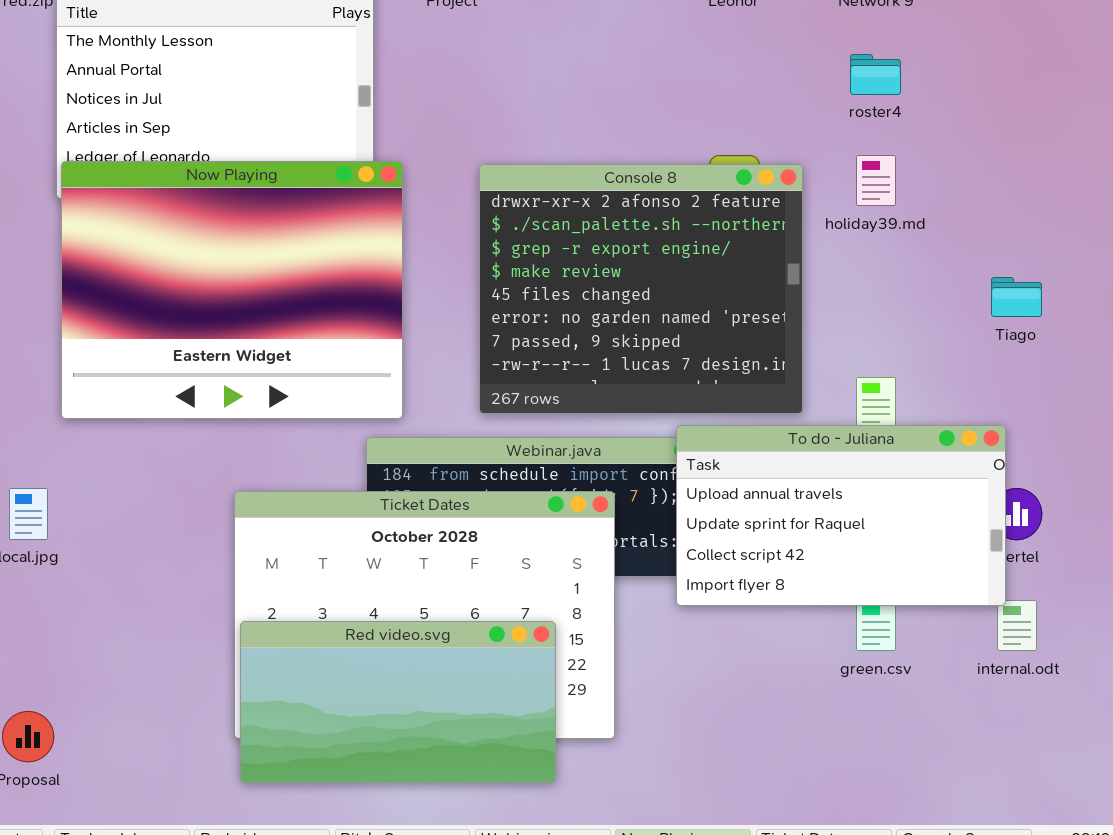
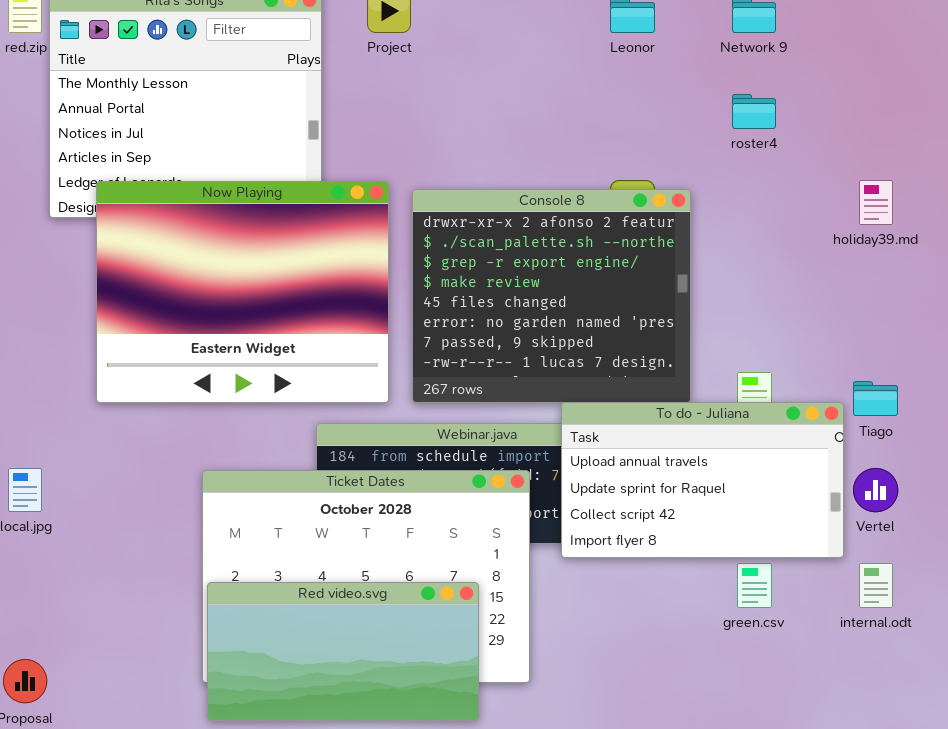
holiday39.md: [856,155,896,206] -> [859,180,893,225], moved
Now Playing: [61,161,403,419] -> [96,181,389,403], moved
Tiago: [991,277,1042,317] -> [853,381,898,416], moved
To do - Juliana: [676,425,1006,606] -> [561,402,844,558], moved

